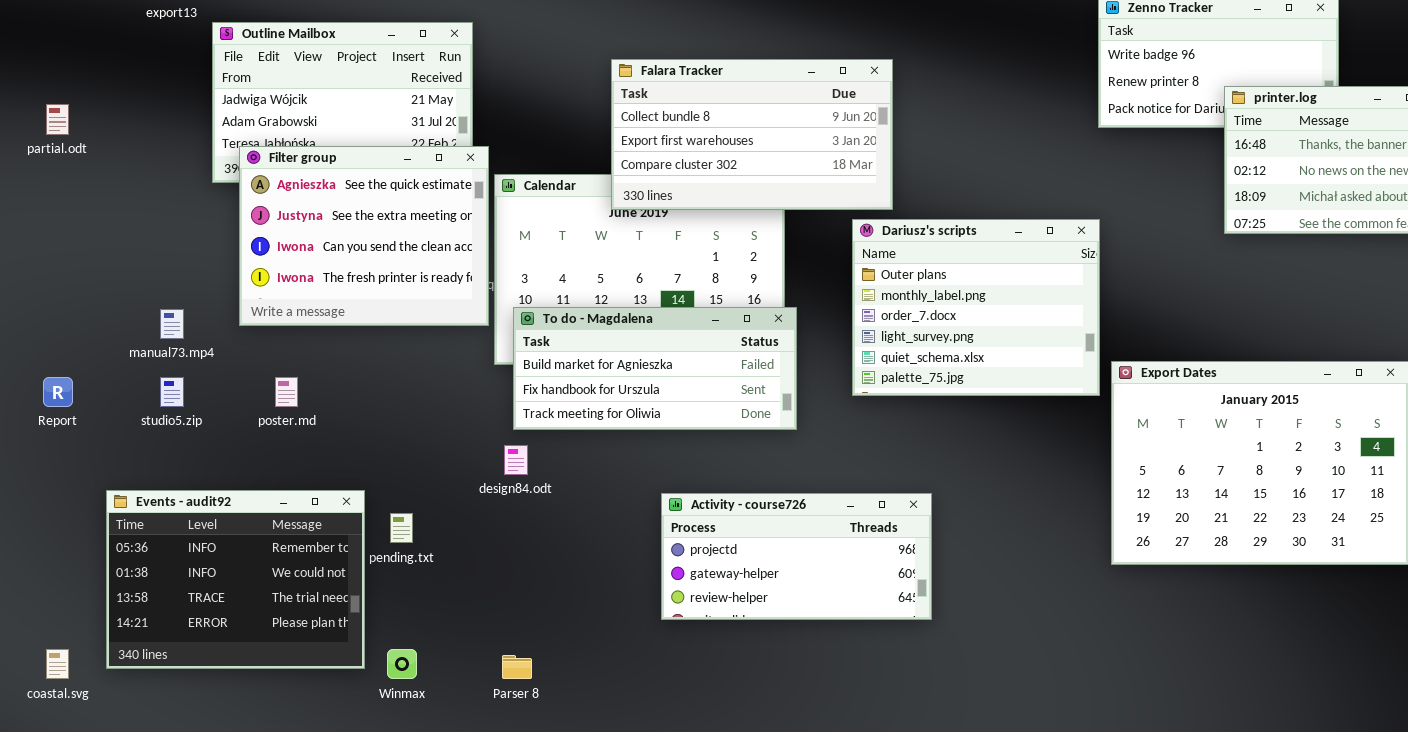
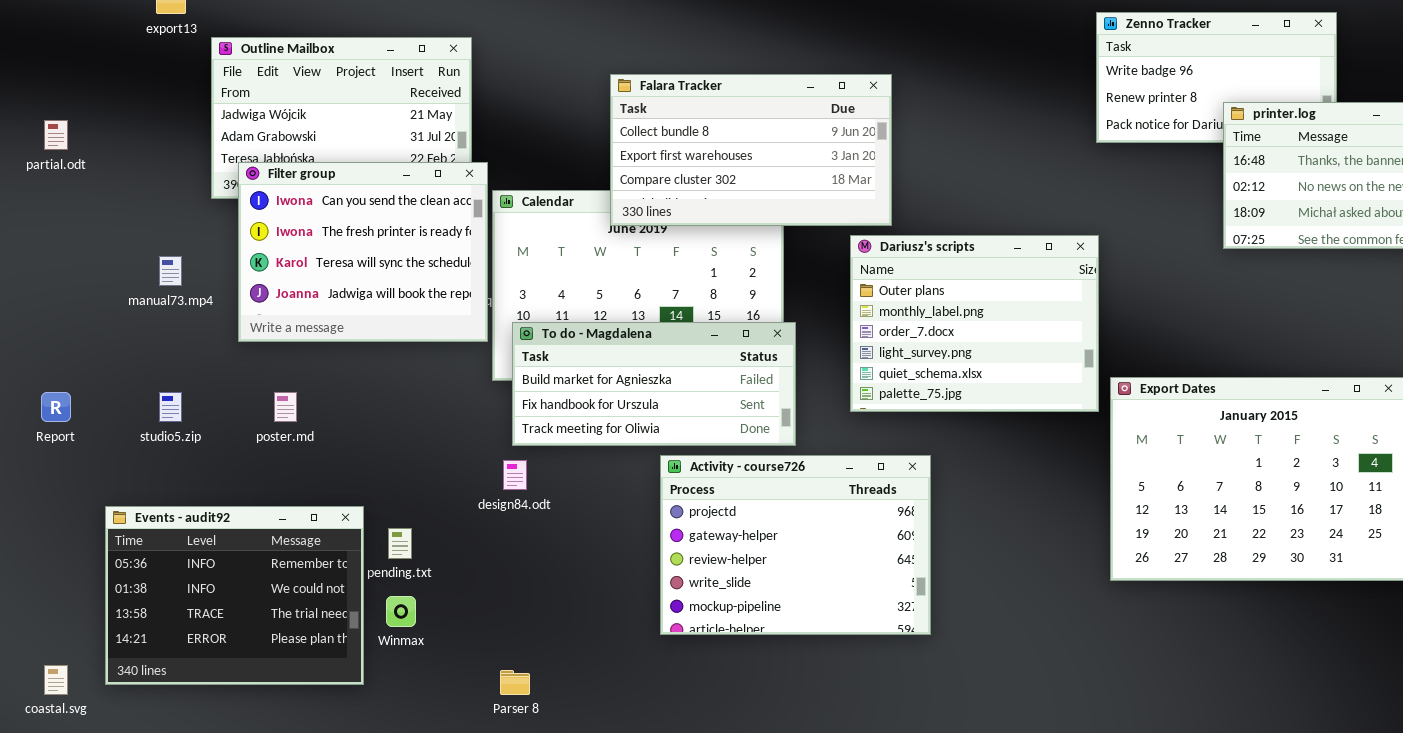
Filter group: [239,146,489,326] -> [238,162,488,342], scrolled down 2 rows
manual73.mp4: [160,309,184,339] -> [159,256,182,286], moved
Activity - course726: [661,493,932,620] -> [660,455,931,635], resized
Winmax: [387,649,417,679] -> [386,596,416,627], moved

